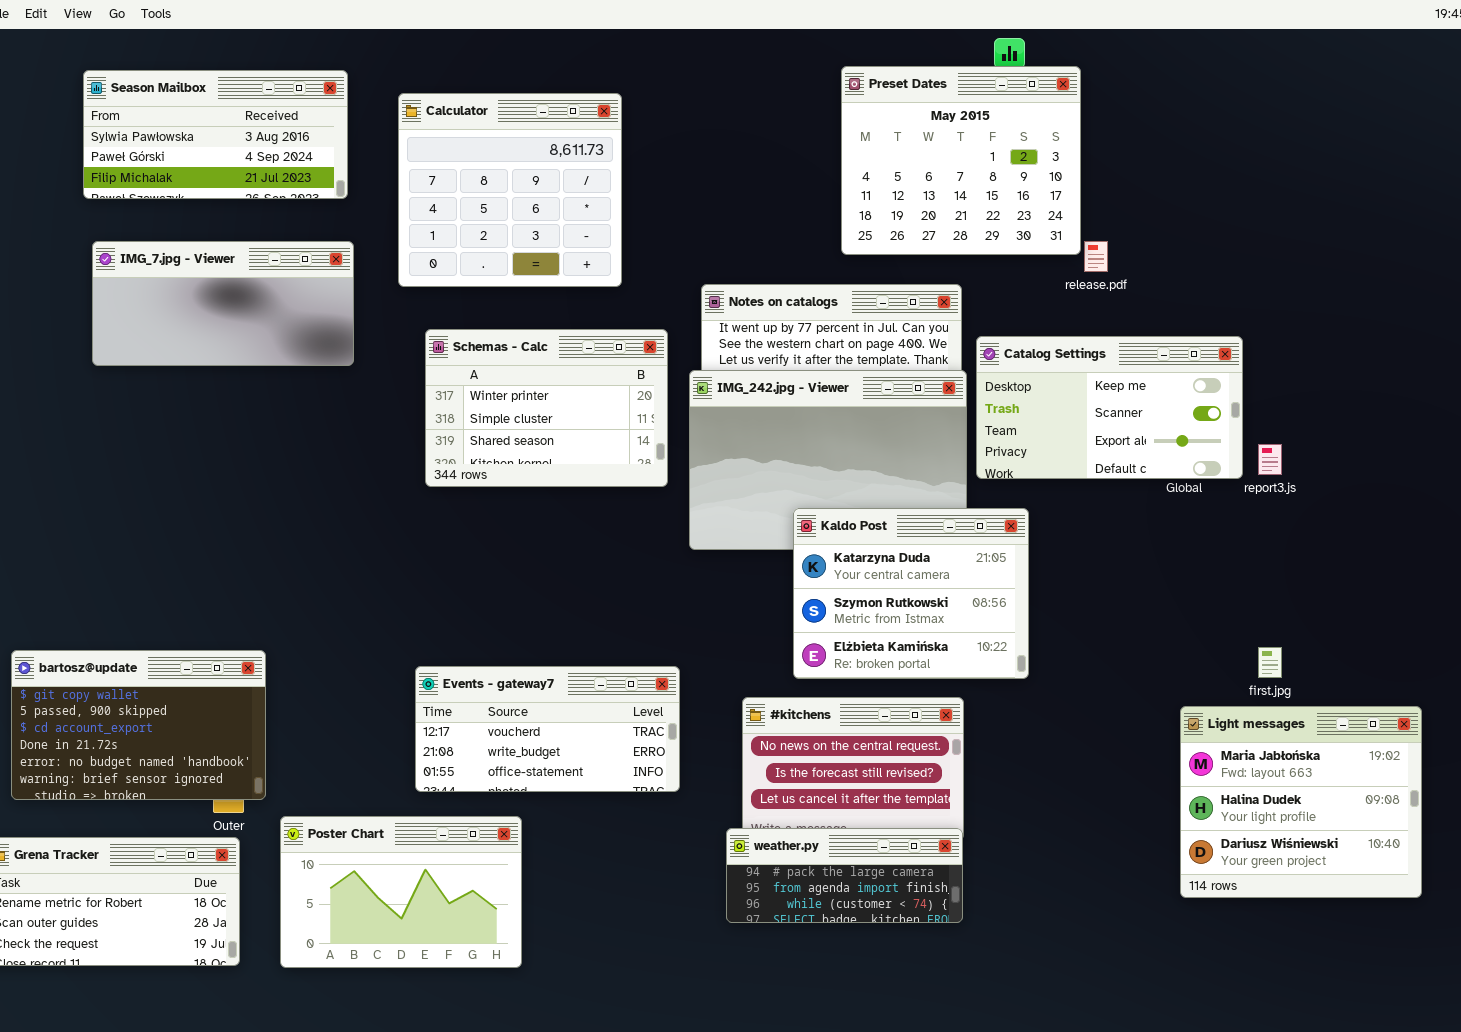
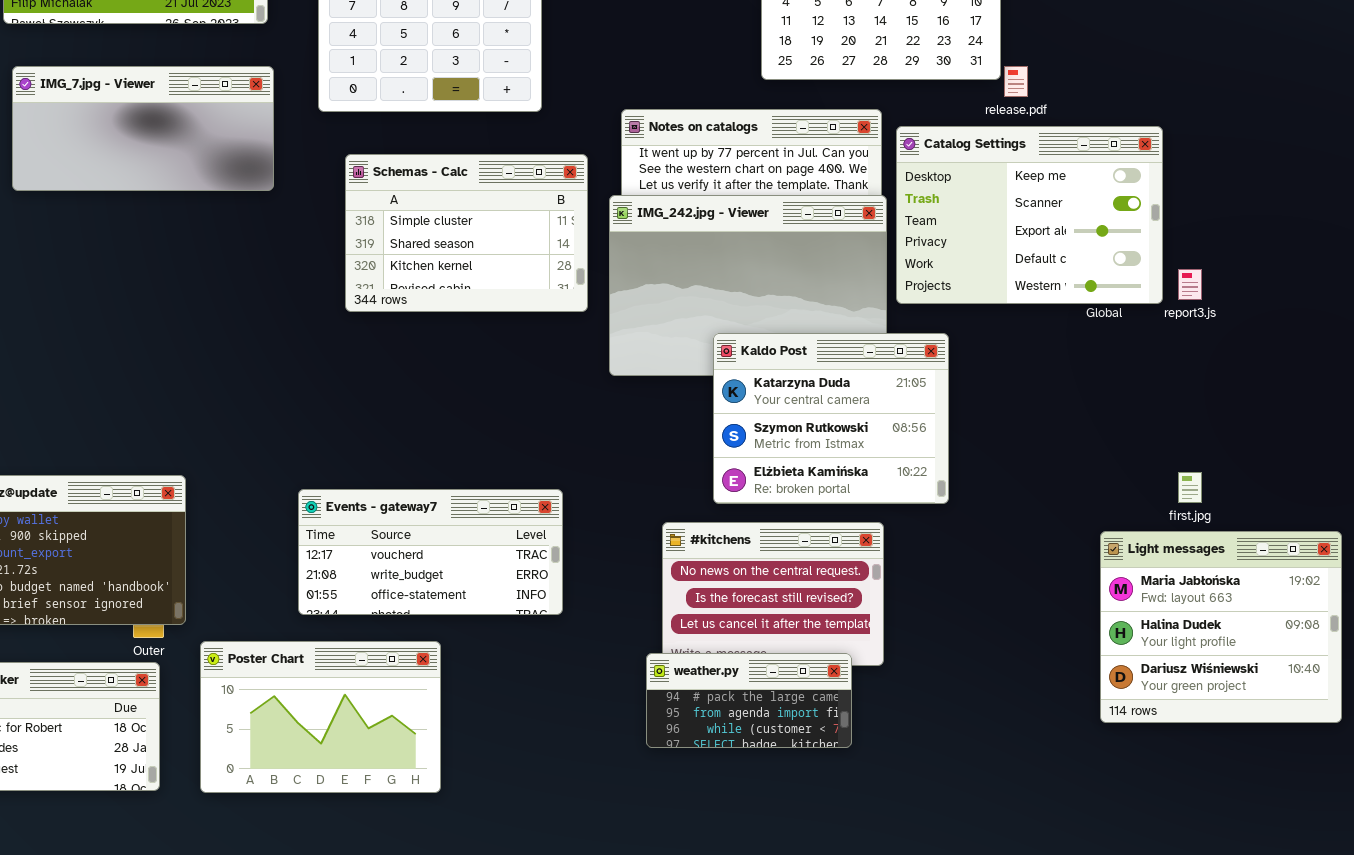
Schemas - Calc: [425,329,668,487] -> [345,154,588,312], scrolled down 1 row
Catalog Settings: [976,336,1243,479] -> [896,126,1163,304], resized
Events - gateway7: [415,666,680,792] -> [298,489,563,615], moved
weather.py: [726,828,963,923] -> [646,653,852,748], resized

